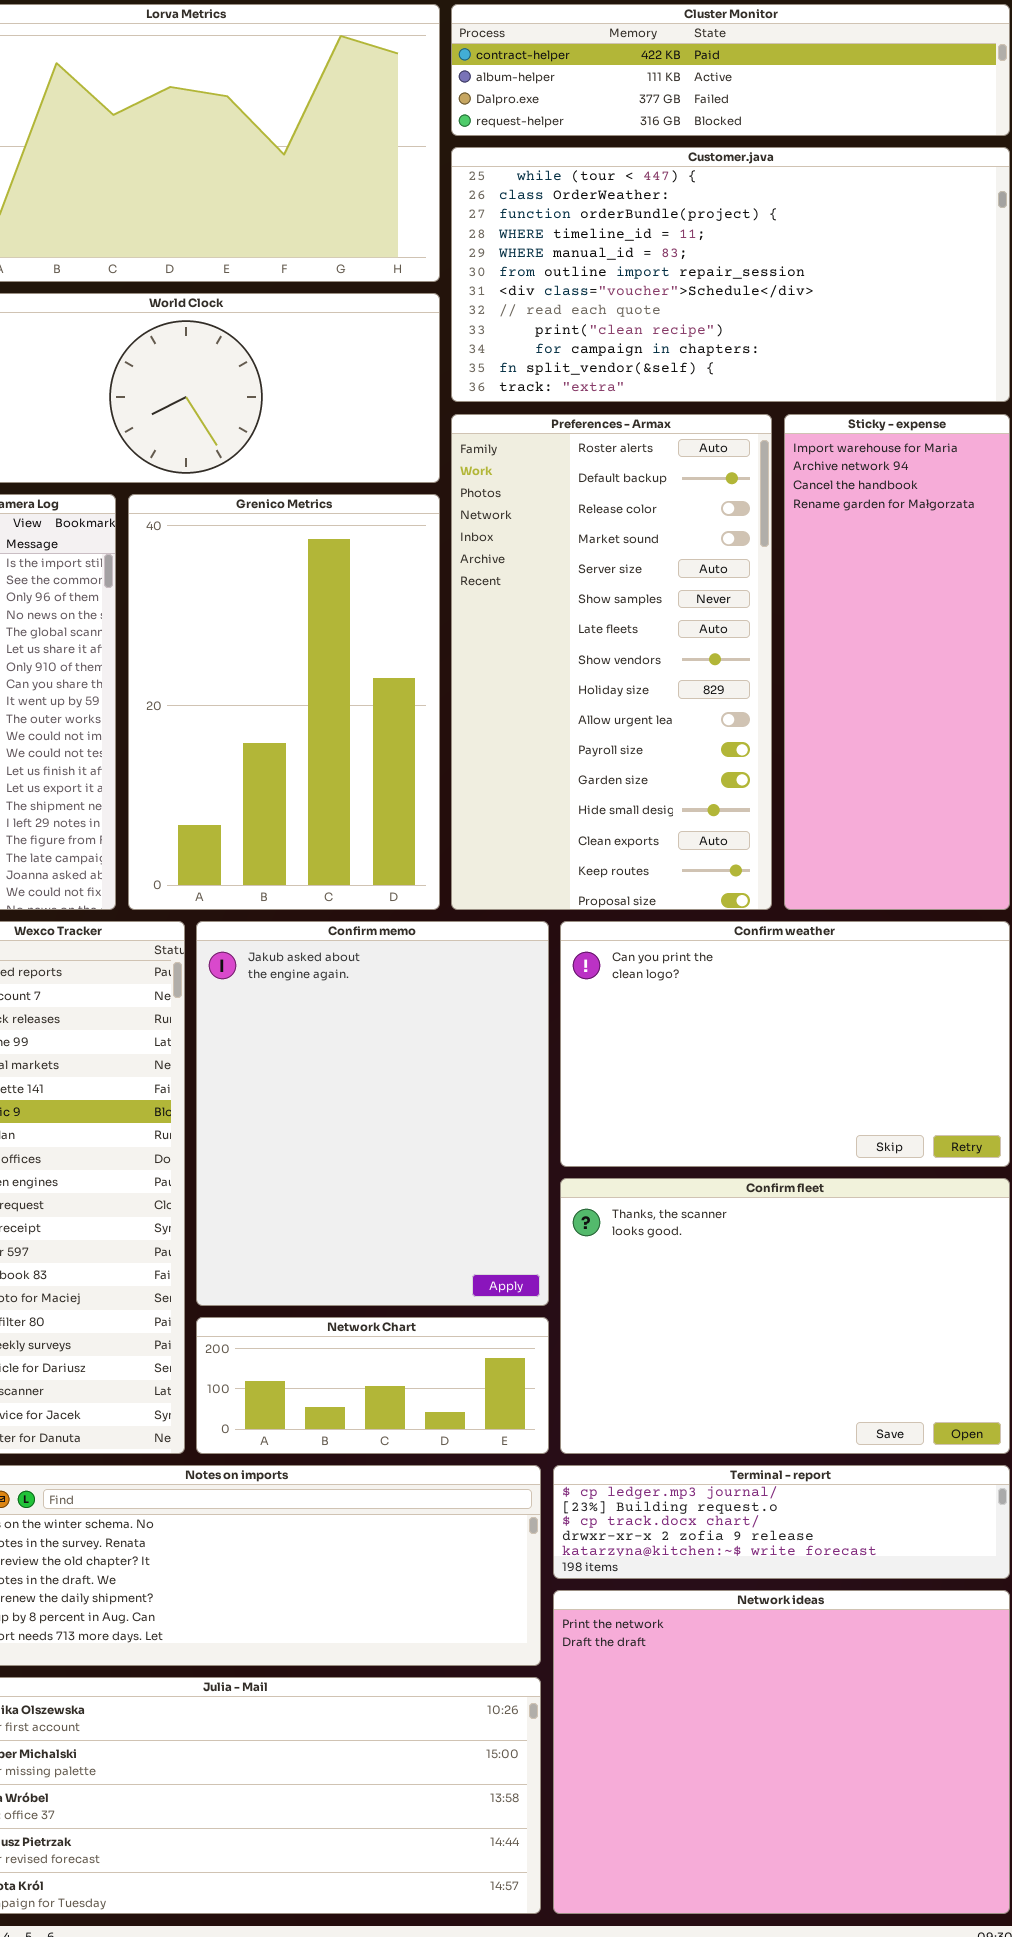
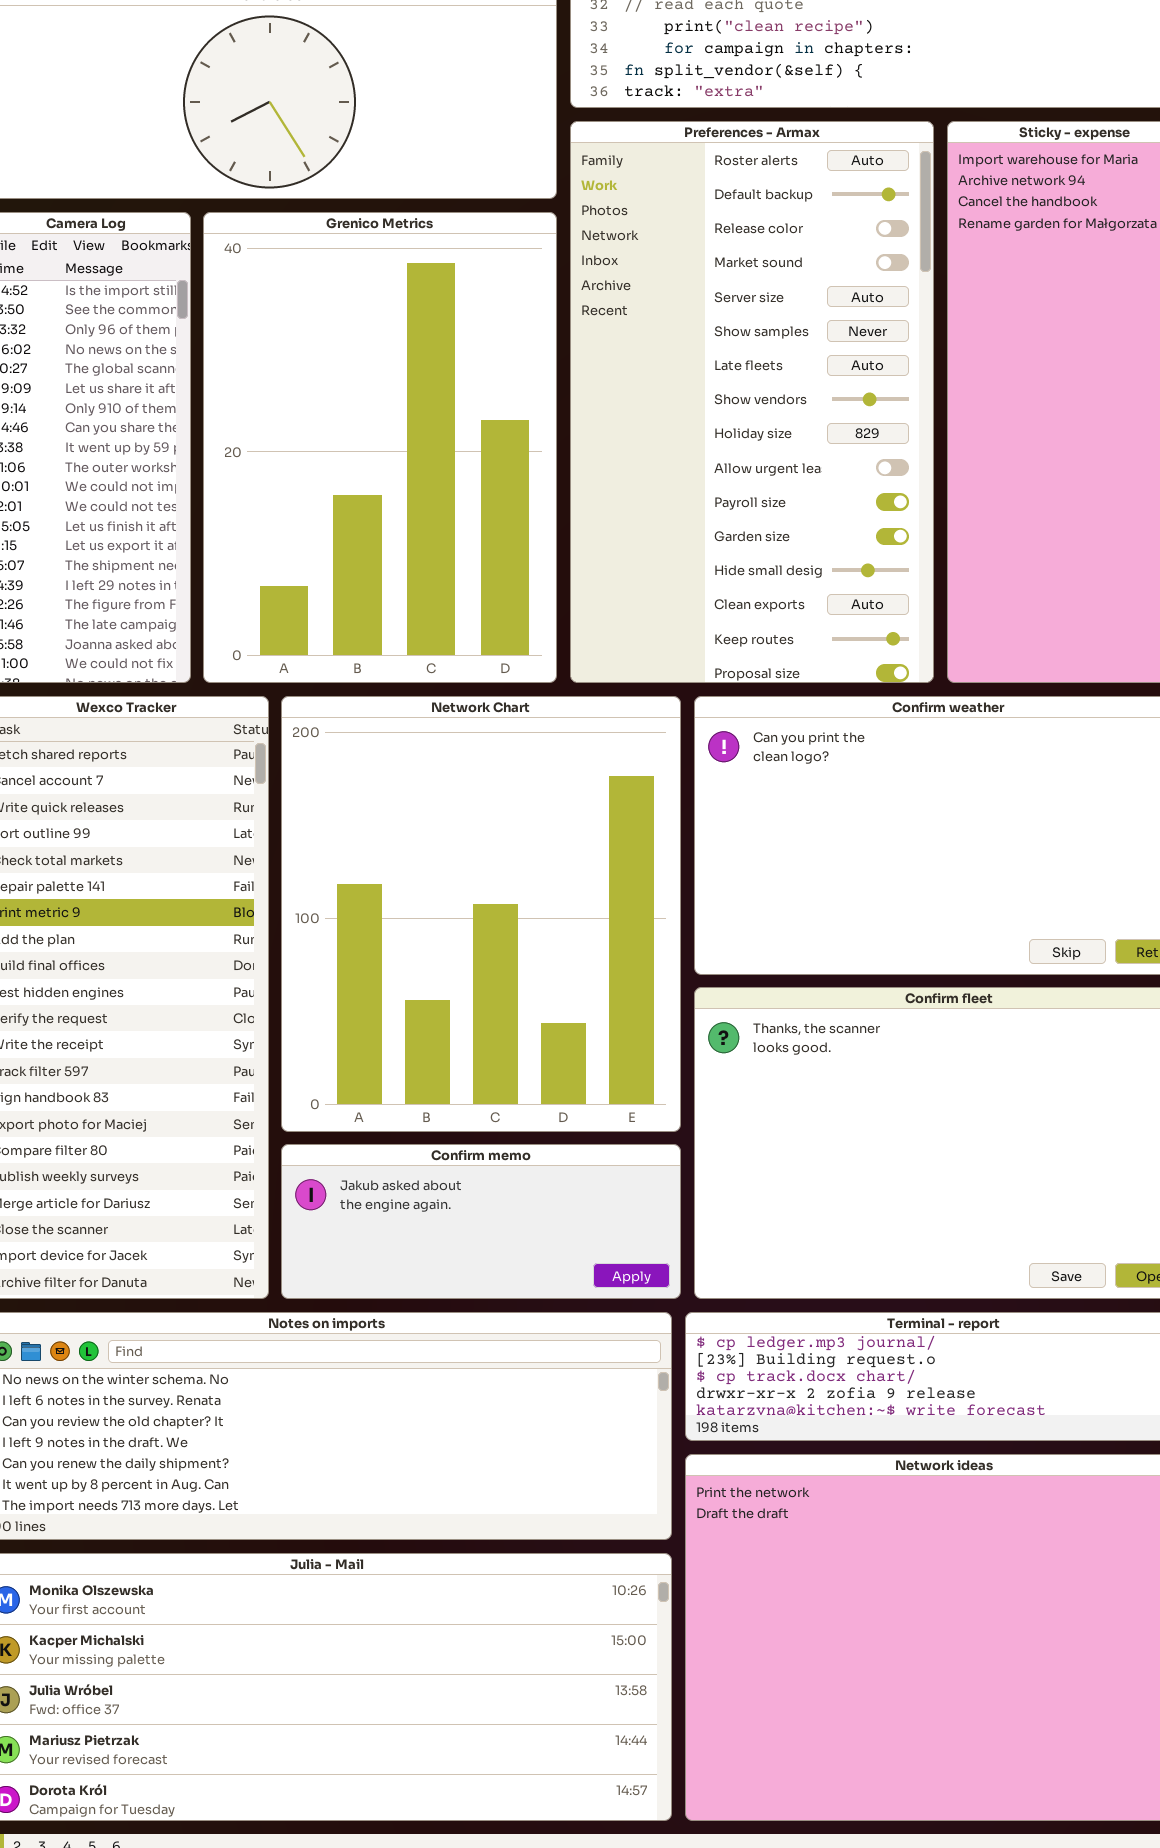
Confirm memo: [196,921,549,1306] -> [281,1144,681,1299], moved, resized
Network Chart: [196,1317,549,1454] -> [281,696,681,1132], moved, resized

